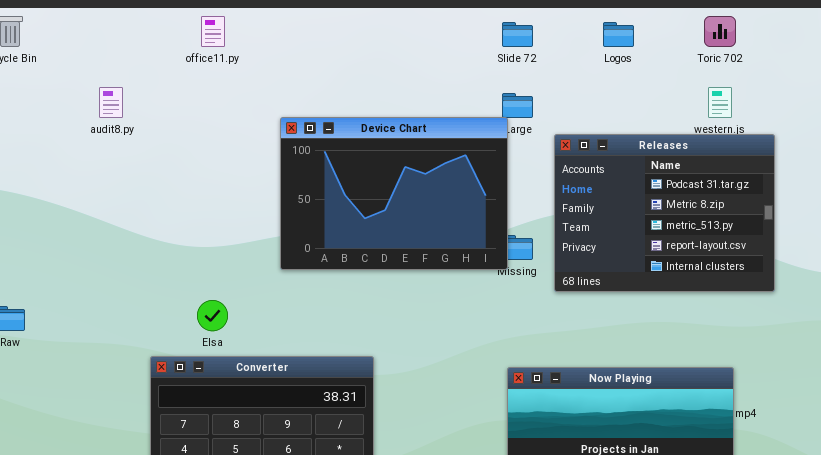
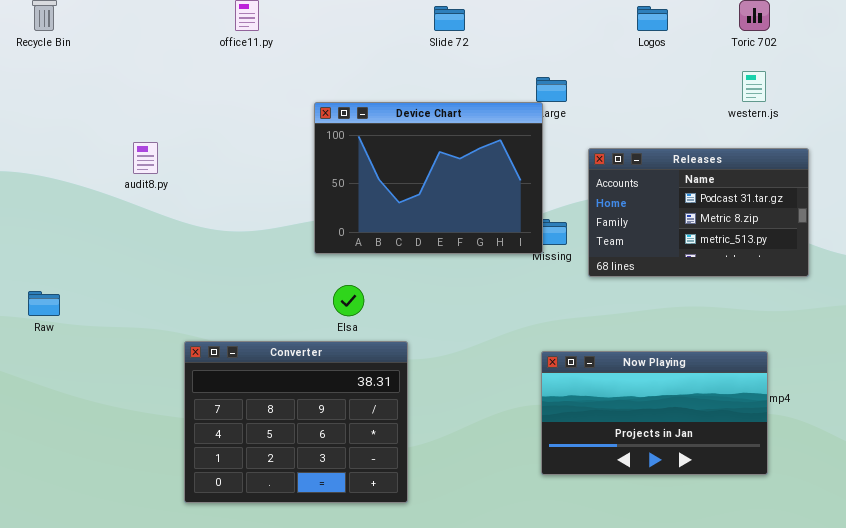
Slide 72: [502,22,533,47] -> [434,6,465,31], moved
audit8.py: [99,87,123,118] -> [133,142,158,174], moved
Releases: [554,134,775,292] -> [588,148,809,277], resized
Elsa: [197,300,228,331] -> [333,285,364,316], moved

